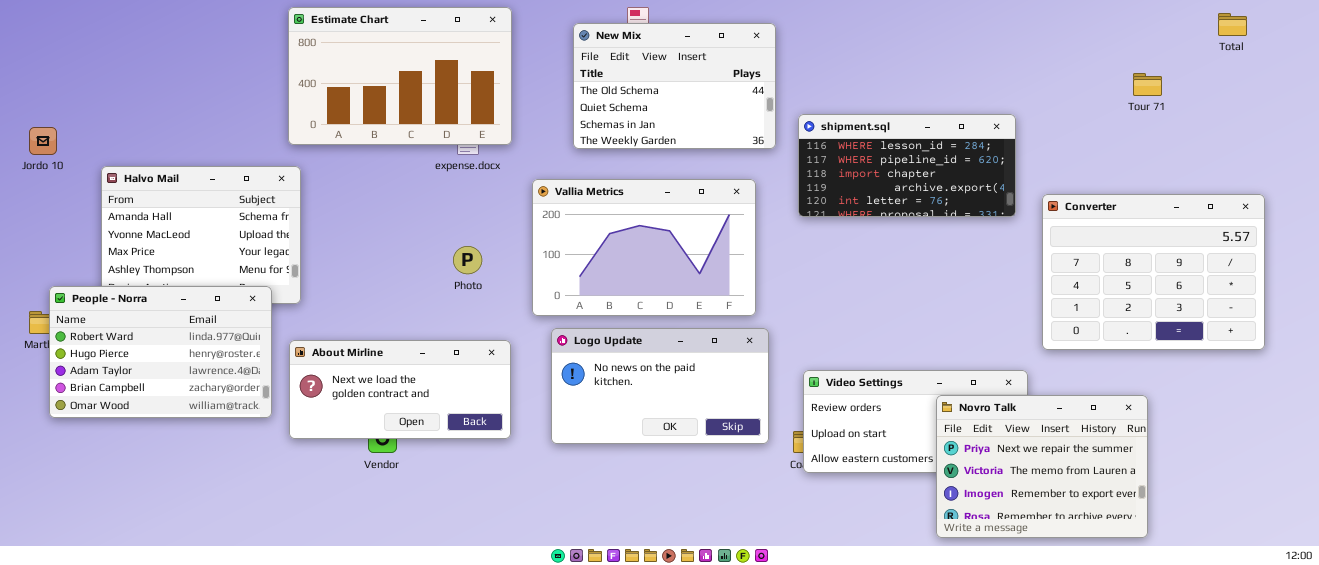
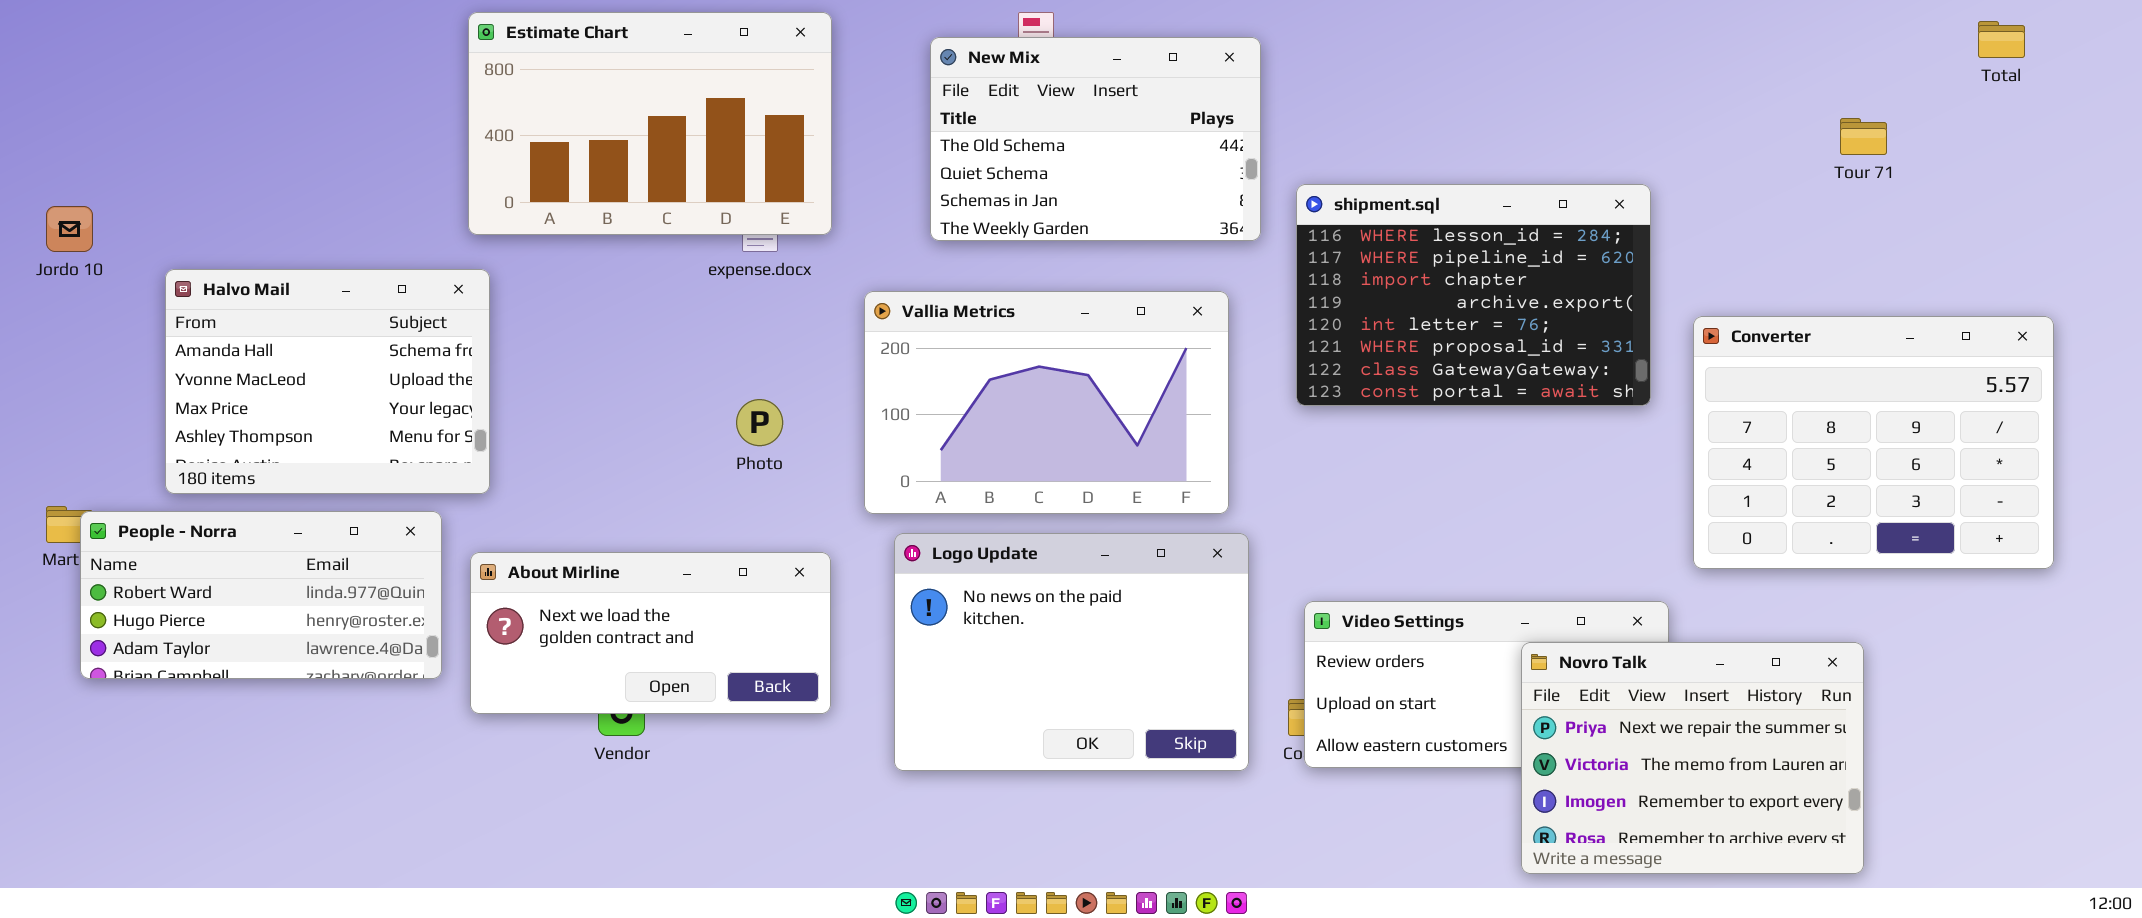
shipment.sql: [798,114,1016,217] -> [1296,184,1651,406], resized
People - Norra: [49,286,272,418] -> [80,511,442,679], resized
Logo Update: [551,328,769,444] -> [894,533,1249,771], resized

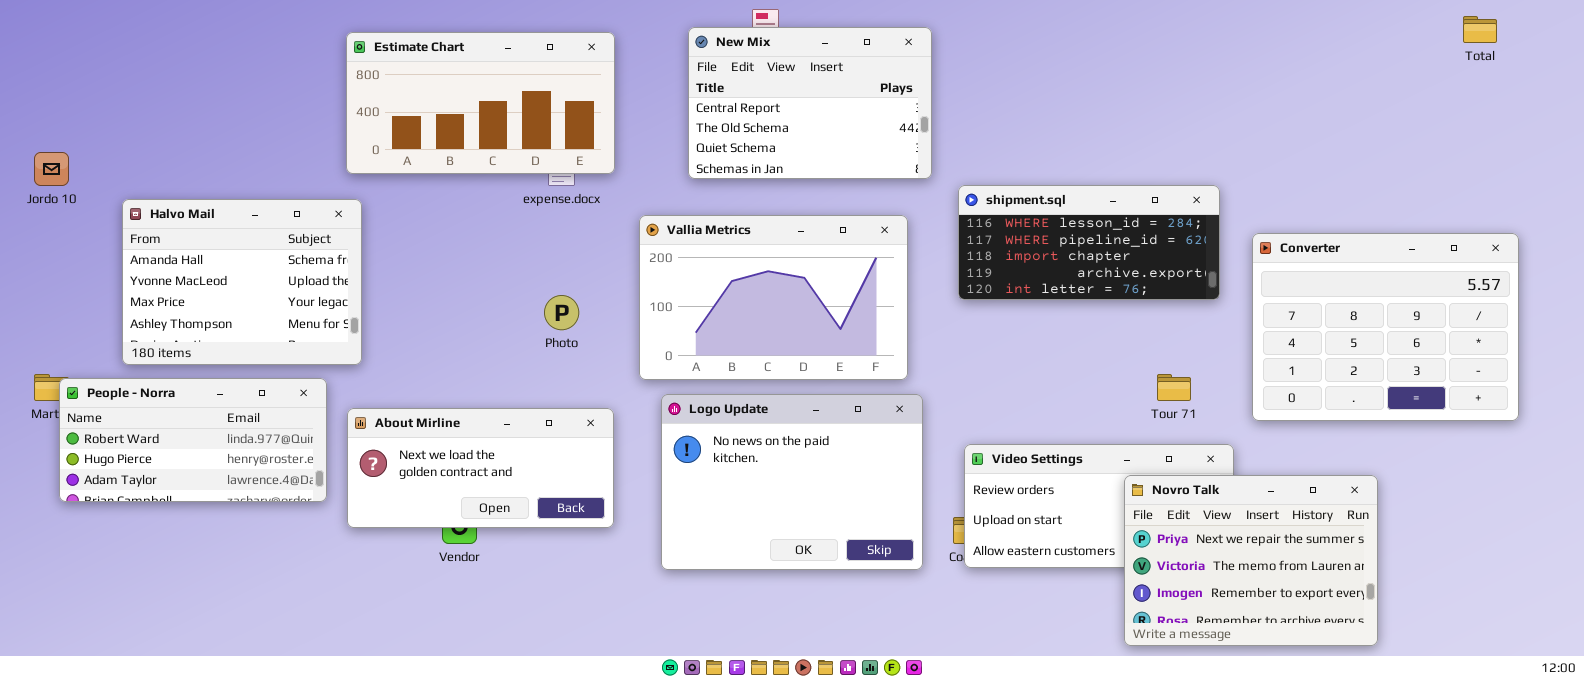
Estimate Chart: [468,12,832,235] -> [346,32,615,174], resized
New Mix: [930,37,1261,241] -> [688,27,932,179], scrolled up 1 row
Tour 71: [1840,118,1887,155] -> [1157,374,1191,401], moved
shipment.sql: [1296,184,1651,406] -> [958,185,1220,300], resized

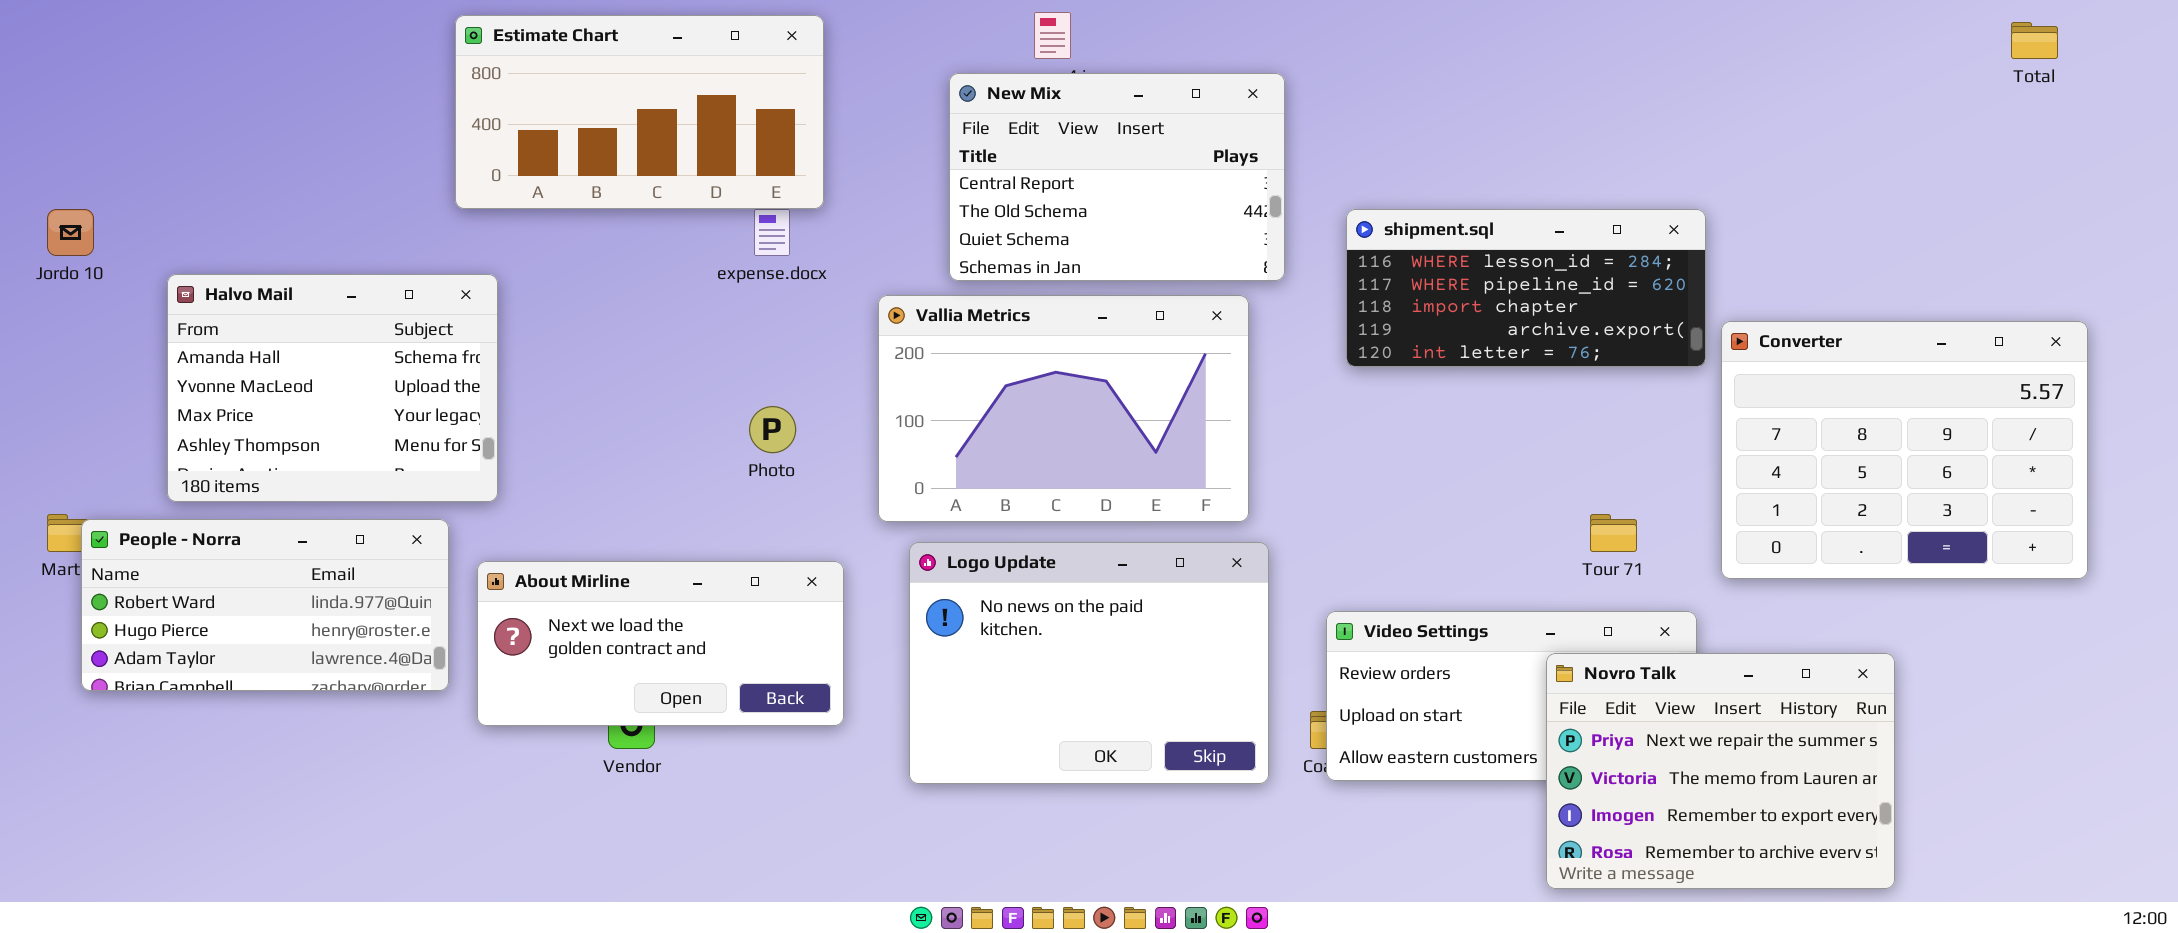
New Mix: [688,27,932,179] -> [949,73,1285,281], moved
Estimate Chart: [346,32,615,174] -> [455,15,824,209], moved
shipment.sql: [958,185,1220,300] -> [1346,209,1706,367], moved

